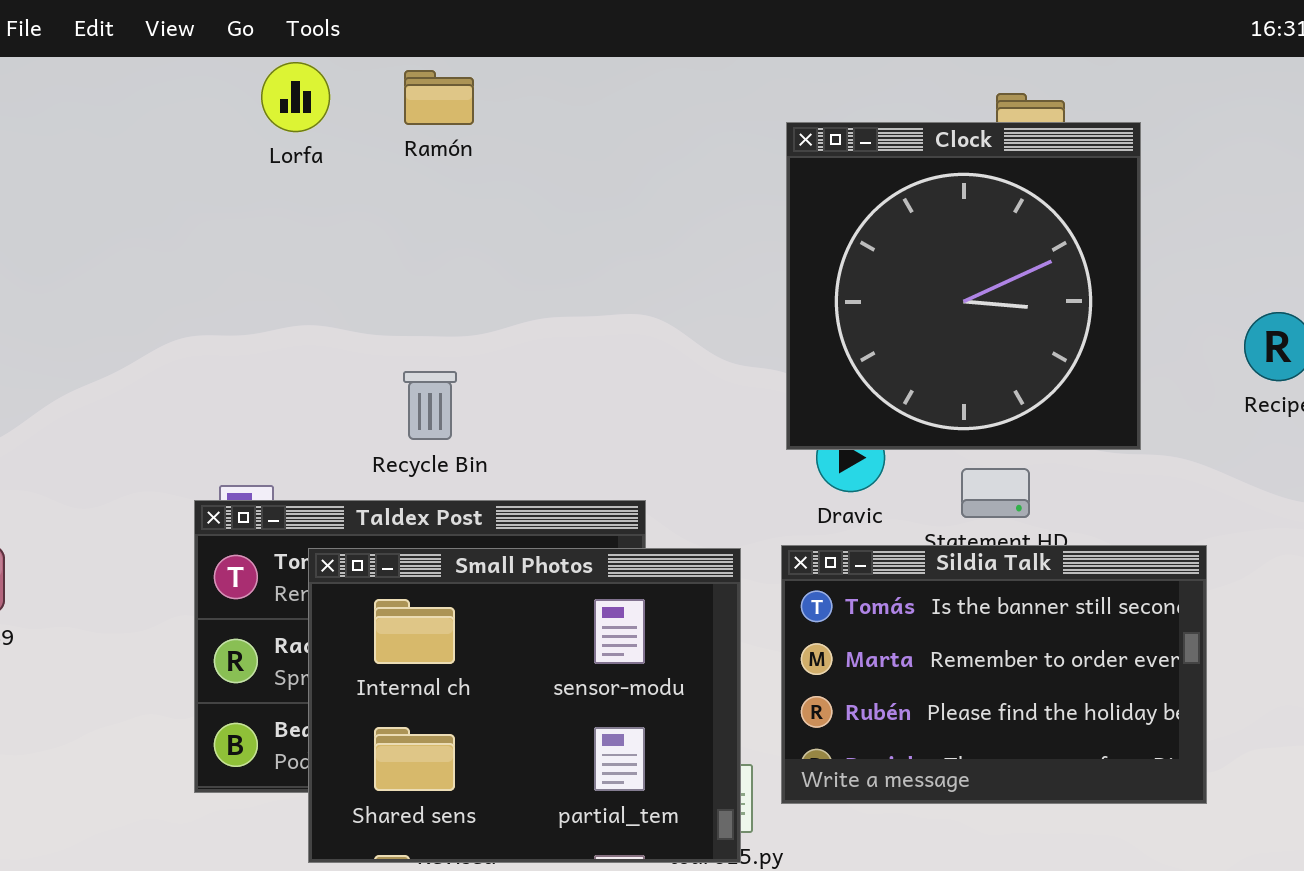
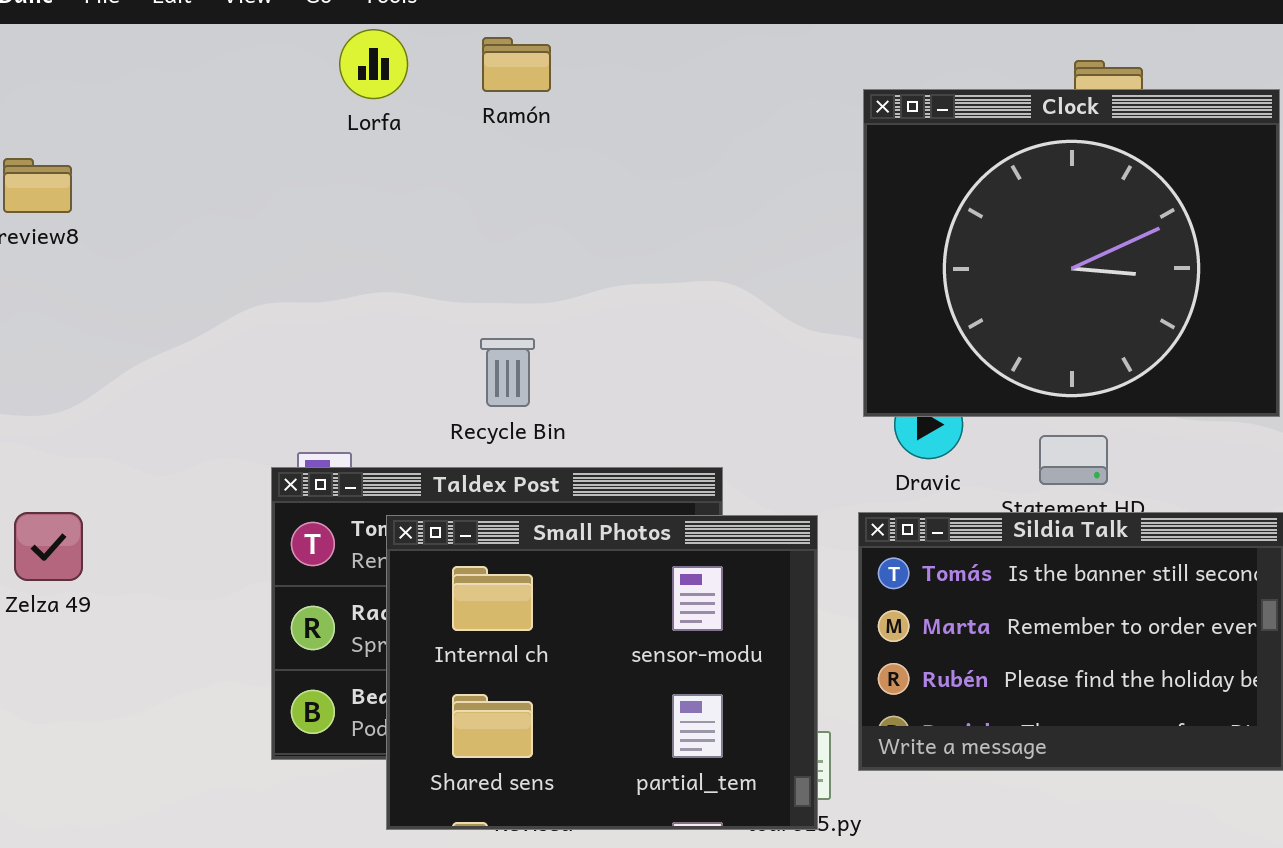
Clock: [786,122,1141,450] -> [863,89,1280,417], resized

